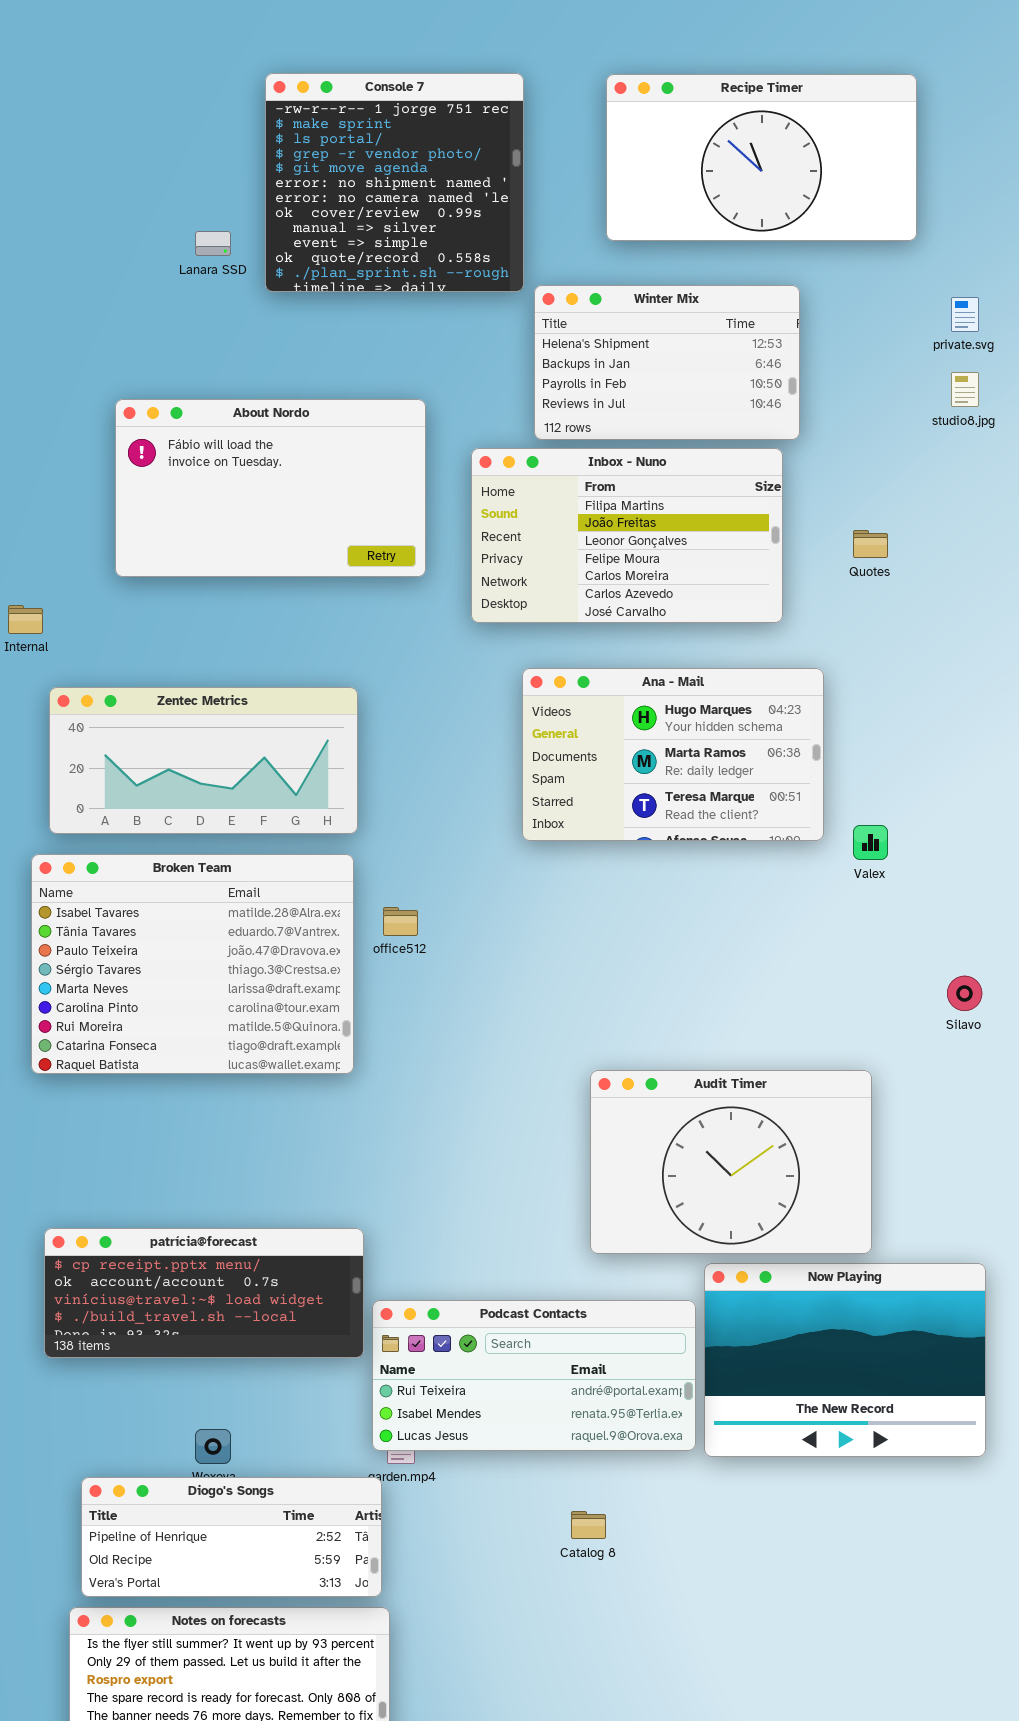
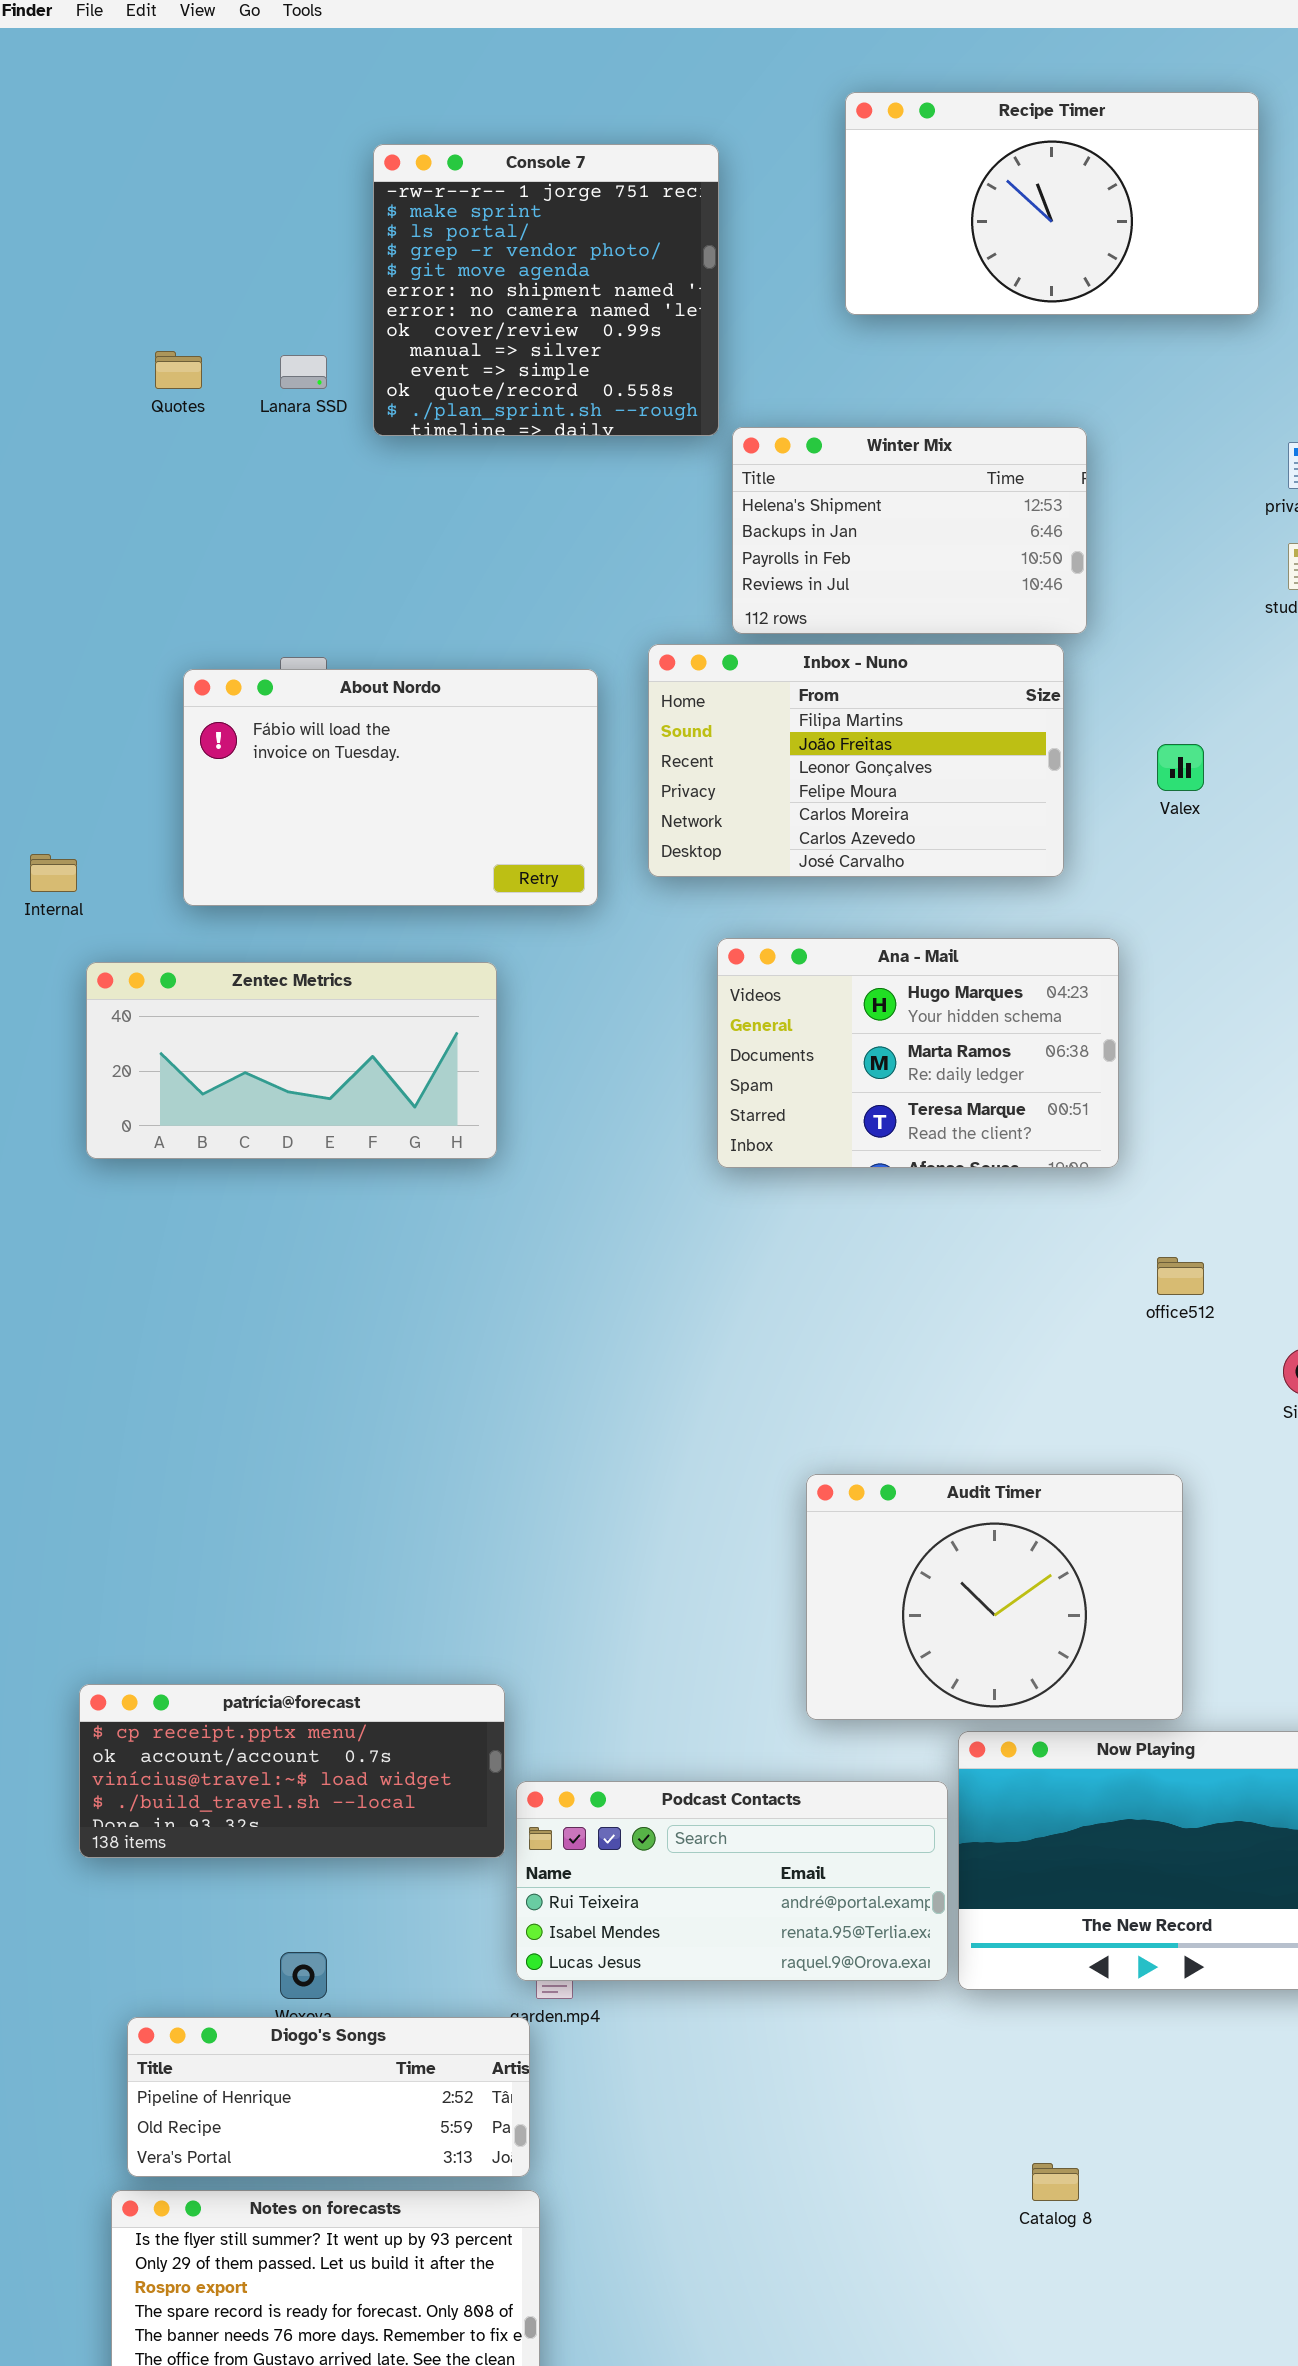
Recipe Timer: [606,74,917,241] -> [845,92,1259,315], moved
About Nordo: [115,399,426,577] -> [183,669,598,906], moved
Quotes: [853,530,888,558] -> [155,351,202,389], moved
Valex: [853,825,888,860] -> [1157,744,1204,791], moved
Broken Team: [31,854,354,1074] -> none, closed
office512: [383,907,418,936] -> [1157,1257,1204,1295], moved
Catalog 8: [571,1511,606,1539] -> [1032,2163,1079,2201], moved

